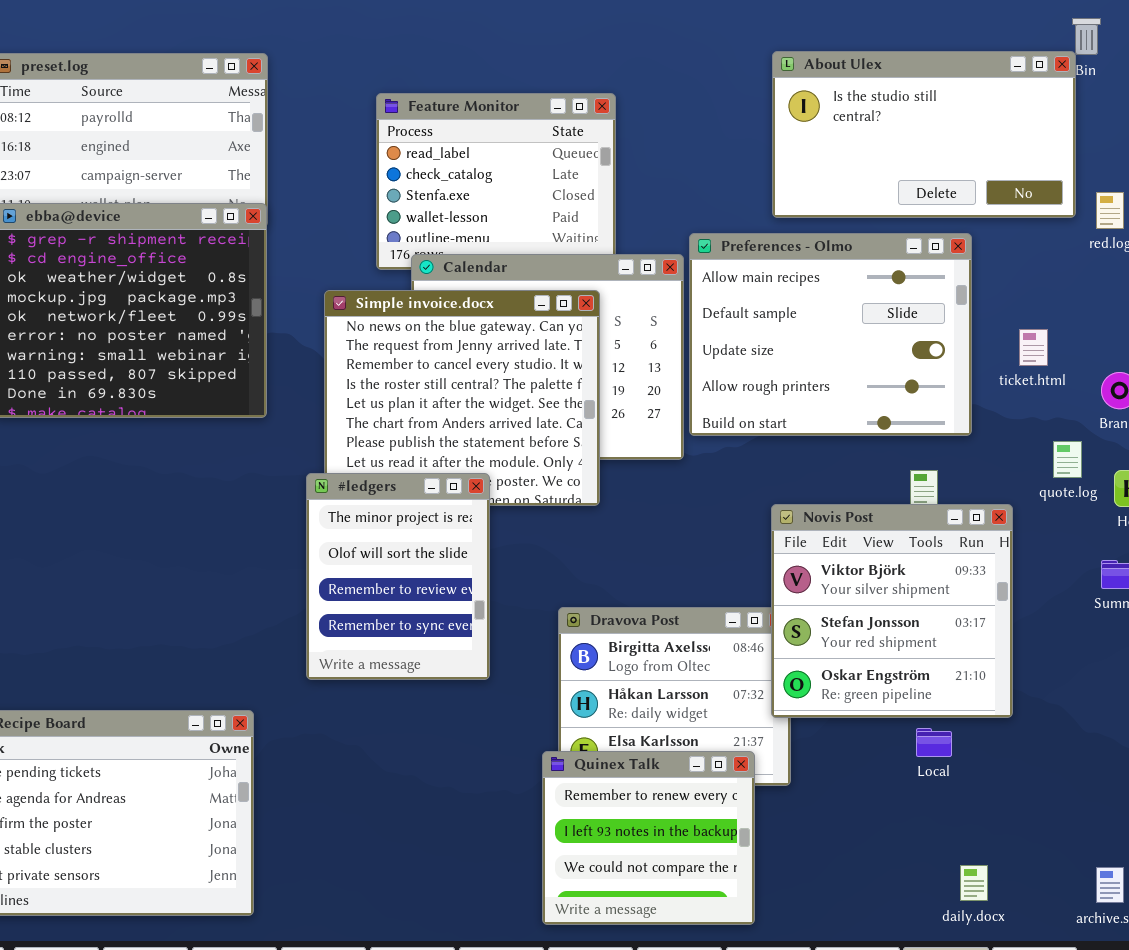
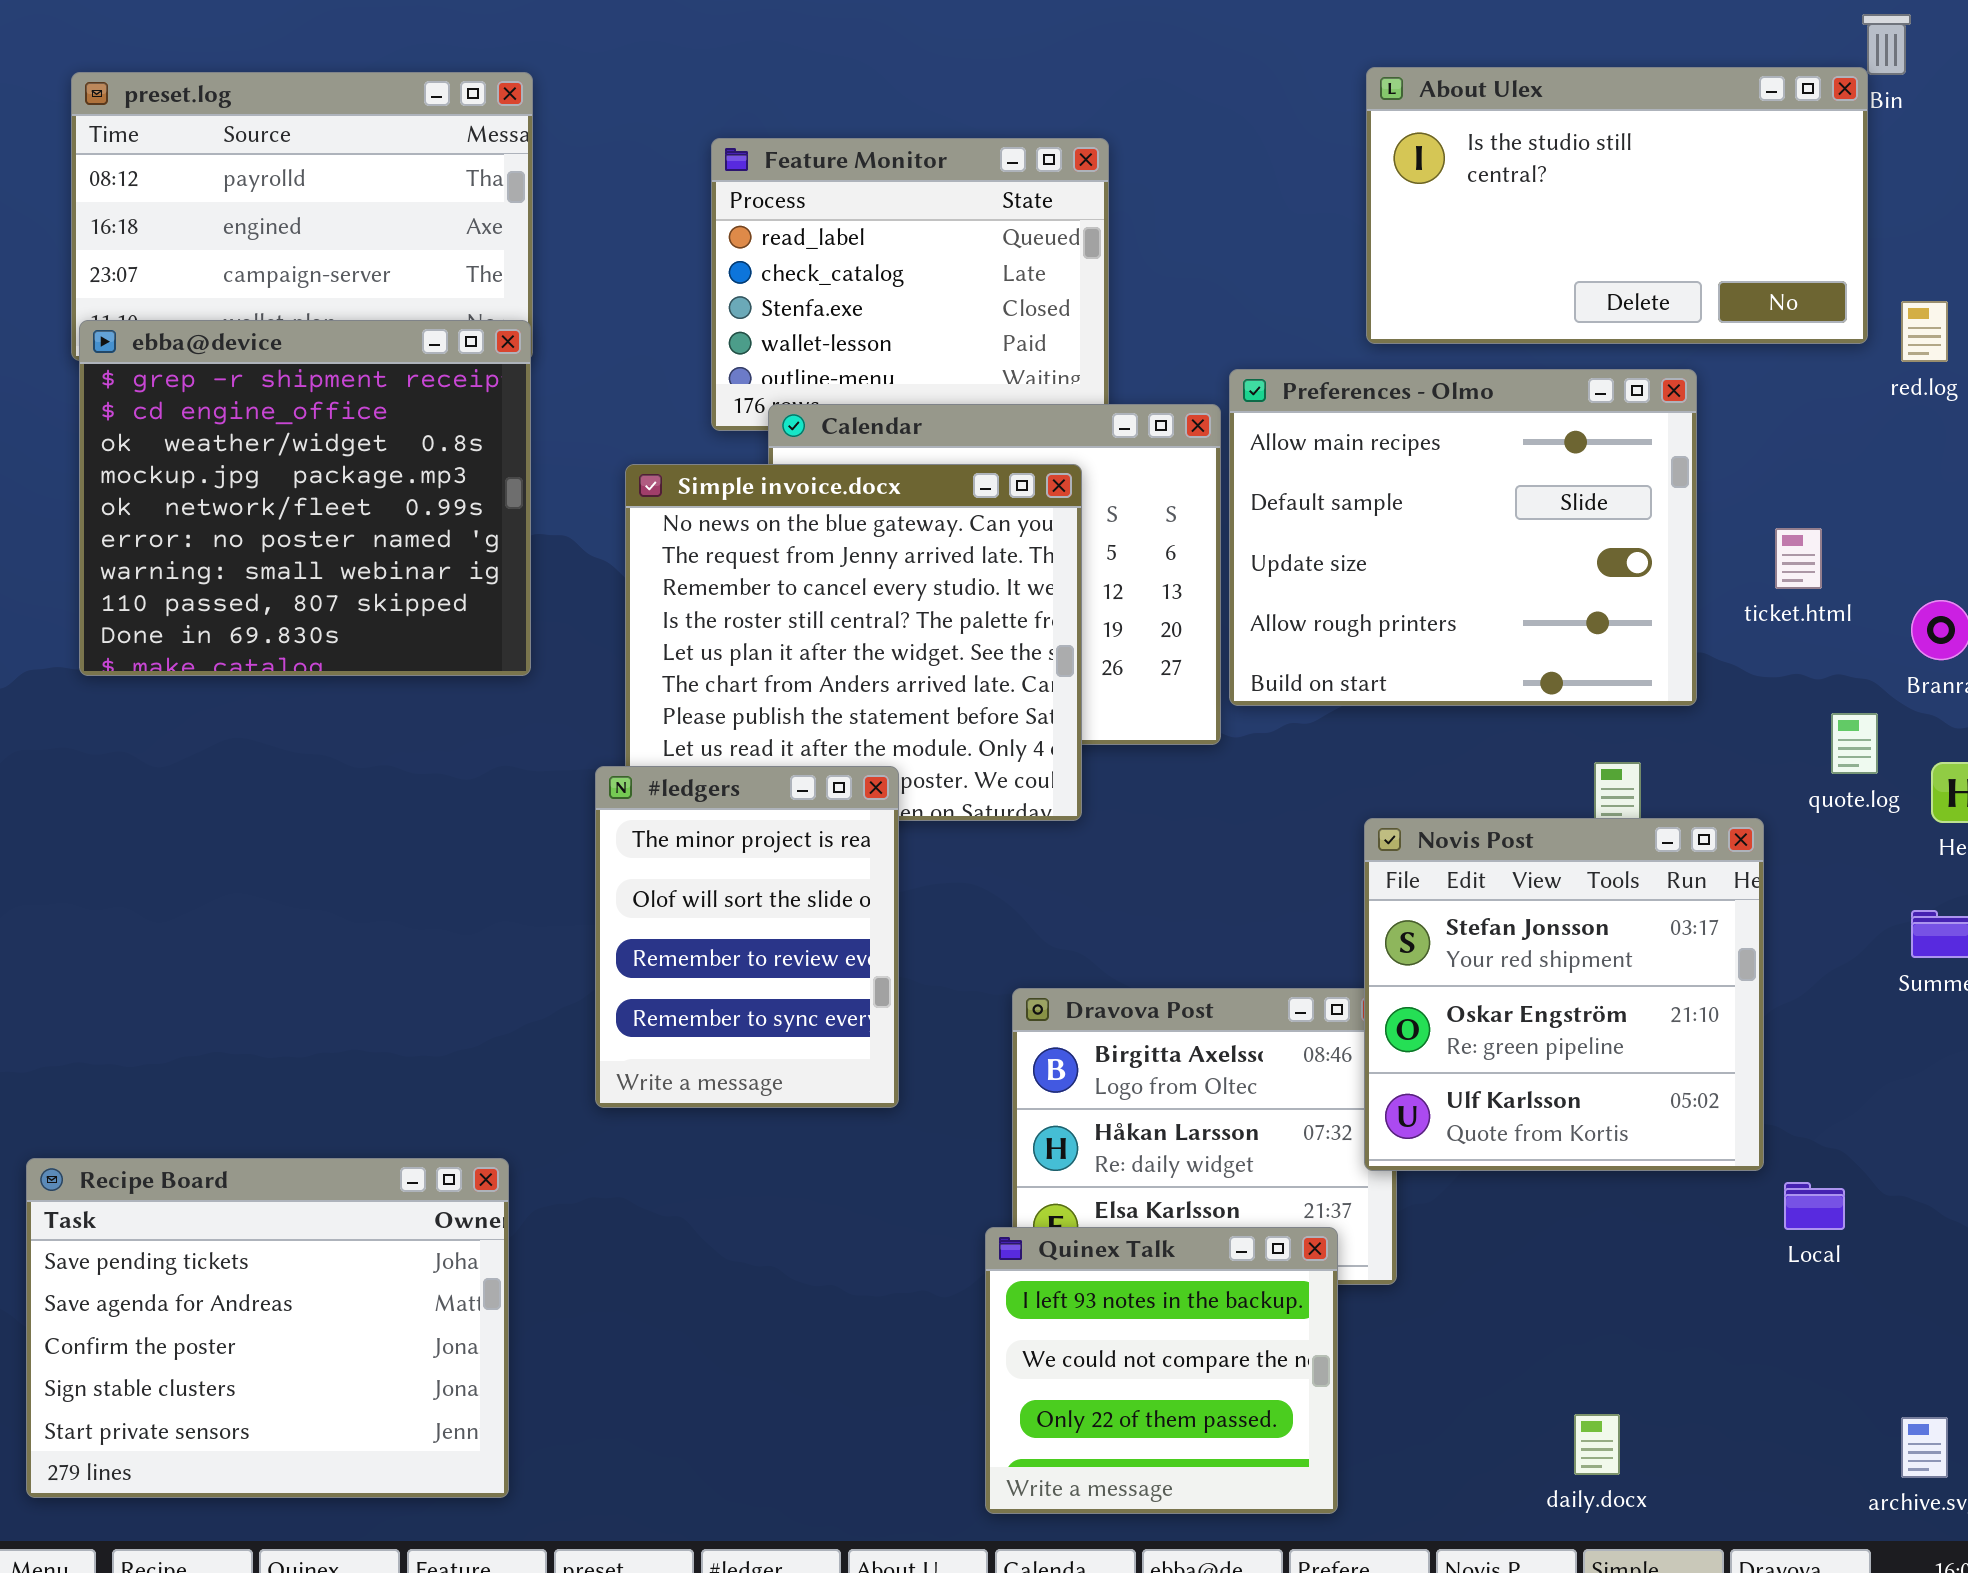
Novis Post: [771,504,1013,718] -> [1364,818,1764,1171], scrolled down 1 row
Local: [916,728,952,757] -> [1784,1182,1845,1230], moved
Quinex Talk: [542,751,755,925] -> [985,1227,1338,1514], scrolled down 1 row
daily.docx: [960,865,988,901] -> [1574,1414,1620,1475], moved

